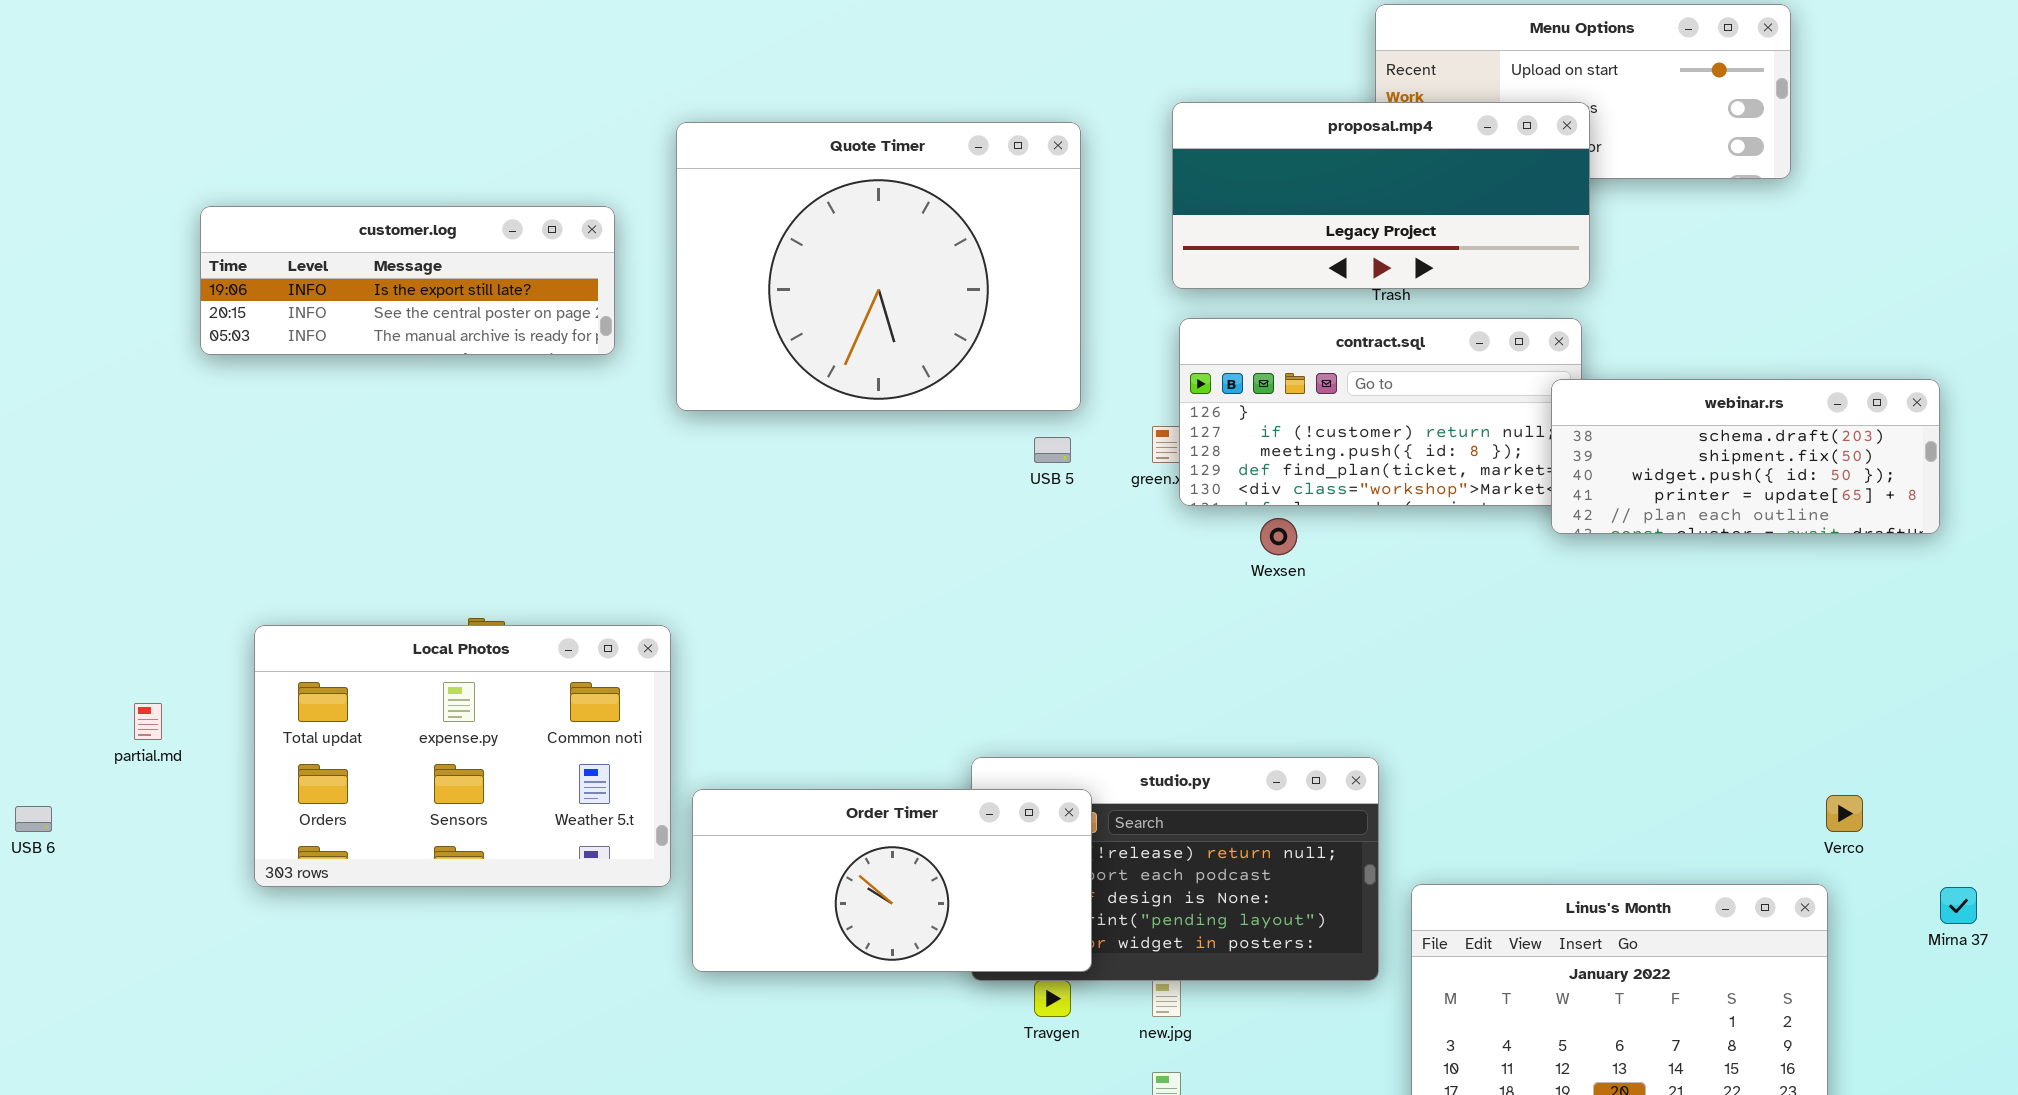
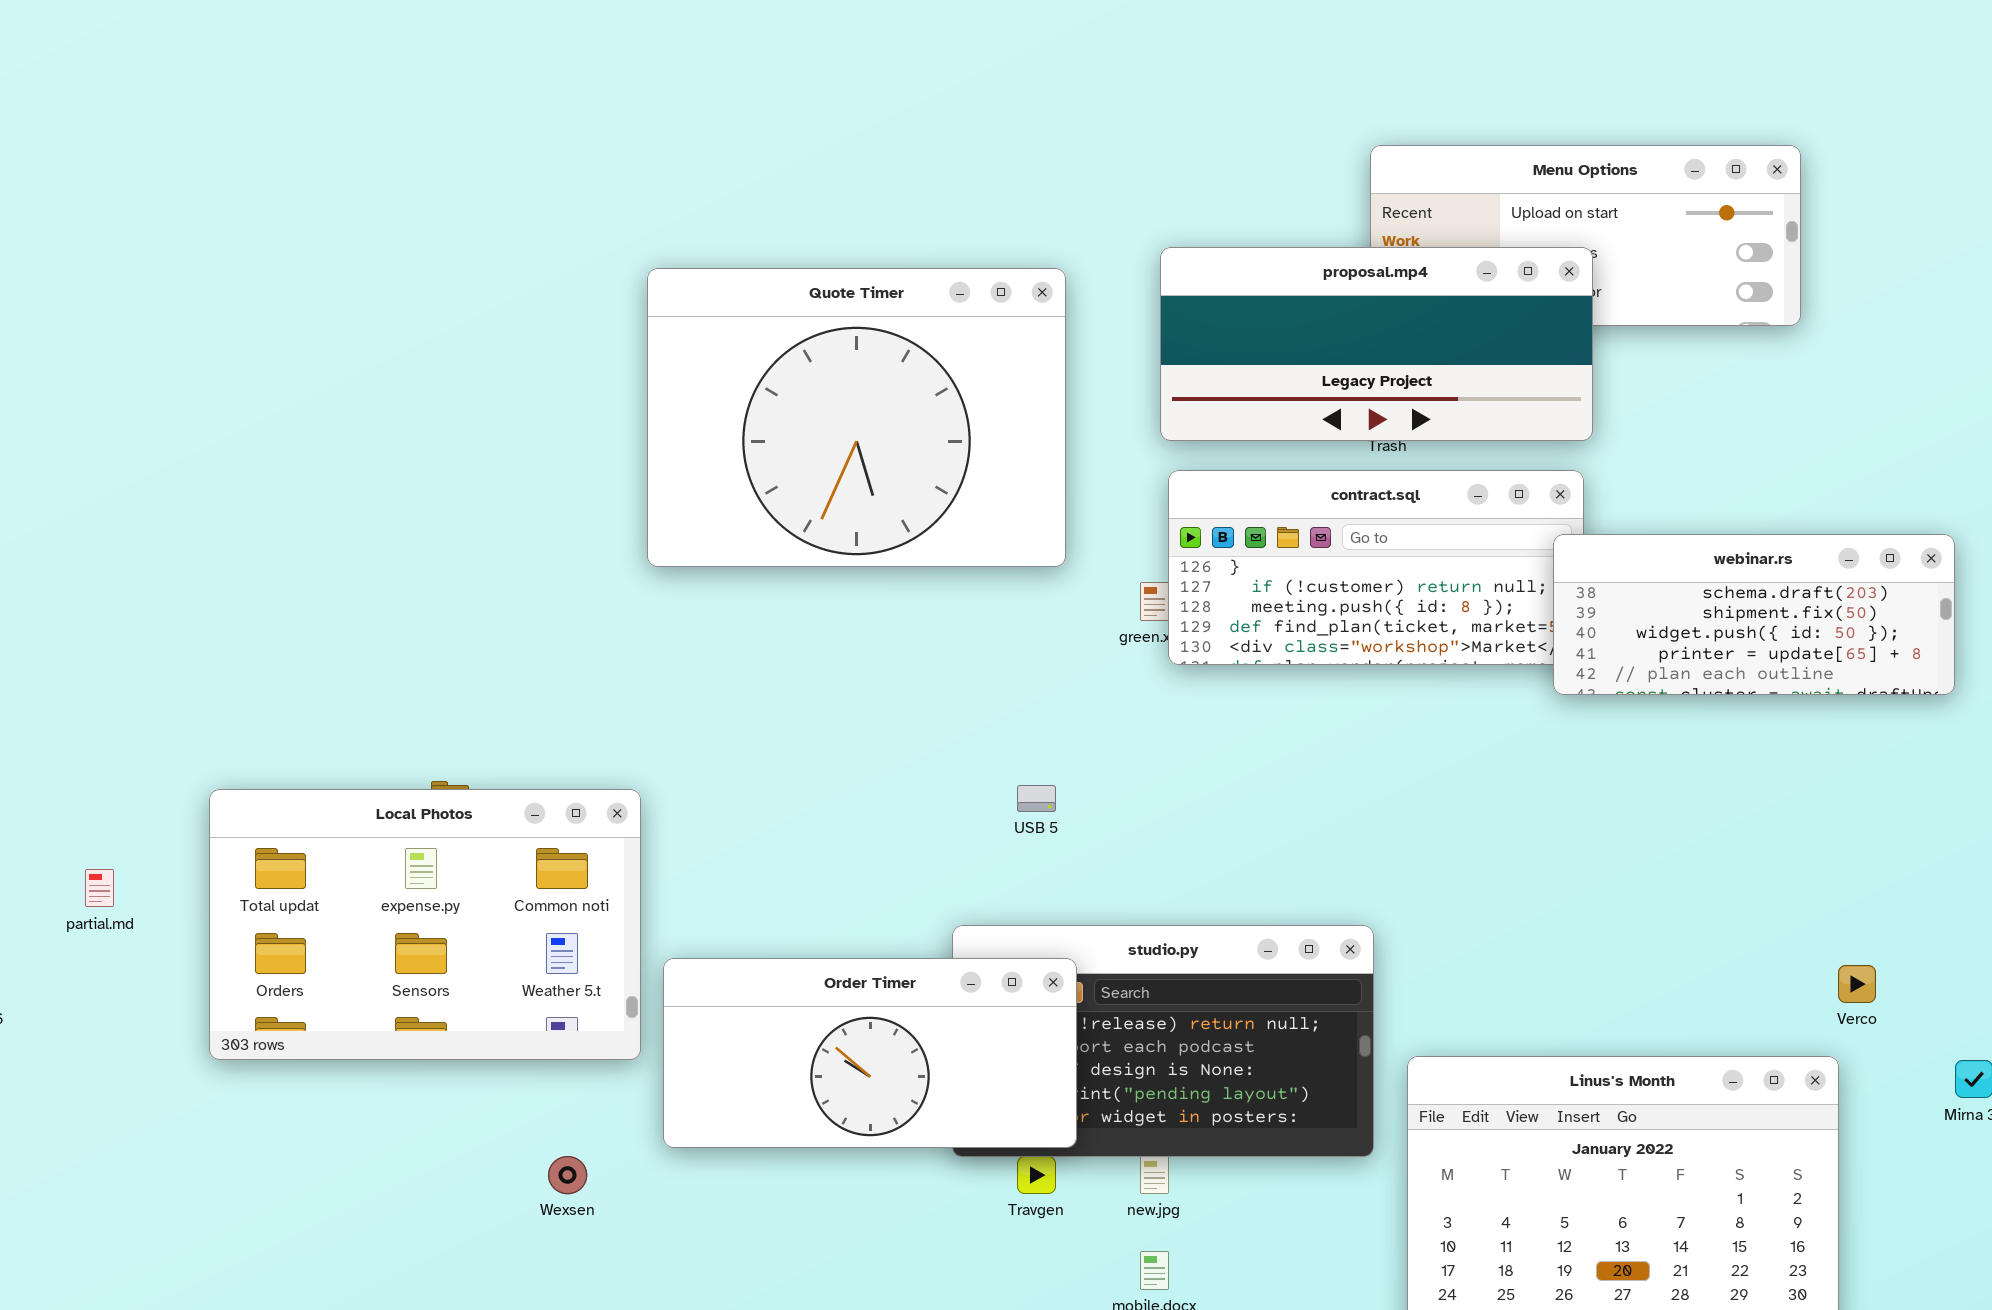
customer.log: [200,206,615,355] -> none, closed
USB 5: [1034,437,1071,463] -> [1017,785,1056,812], moved
Wexsen: [1260,518,1297,555] -> [548,1156,587,1194], moved

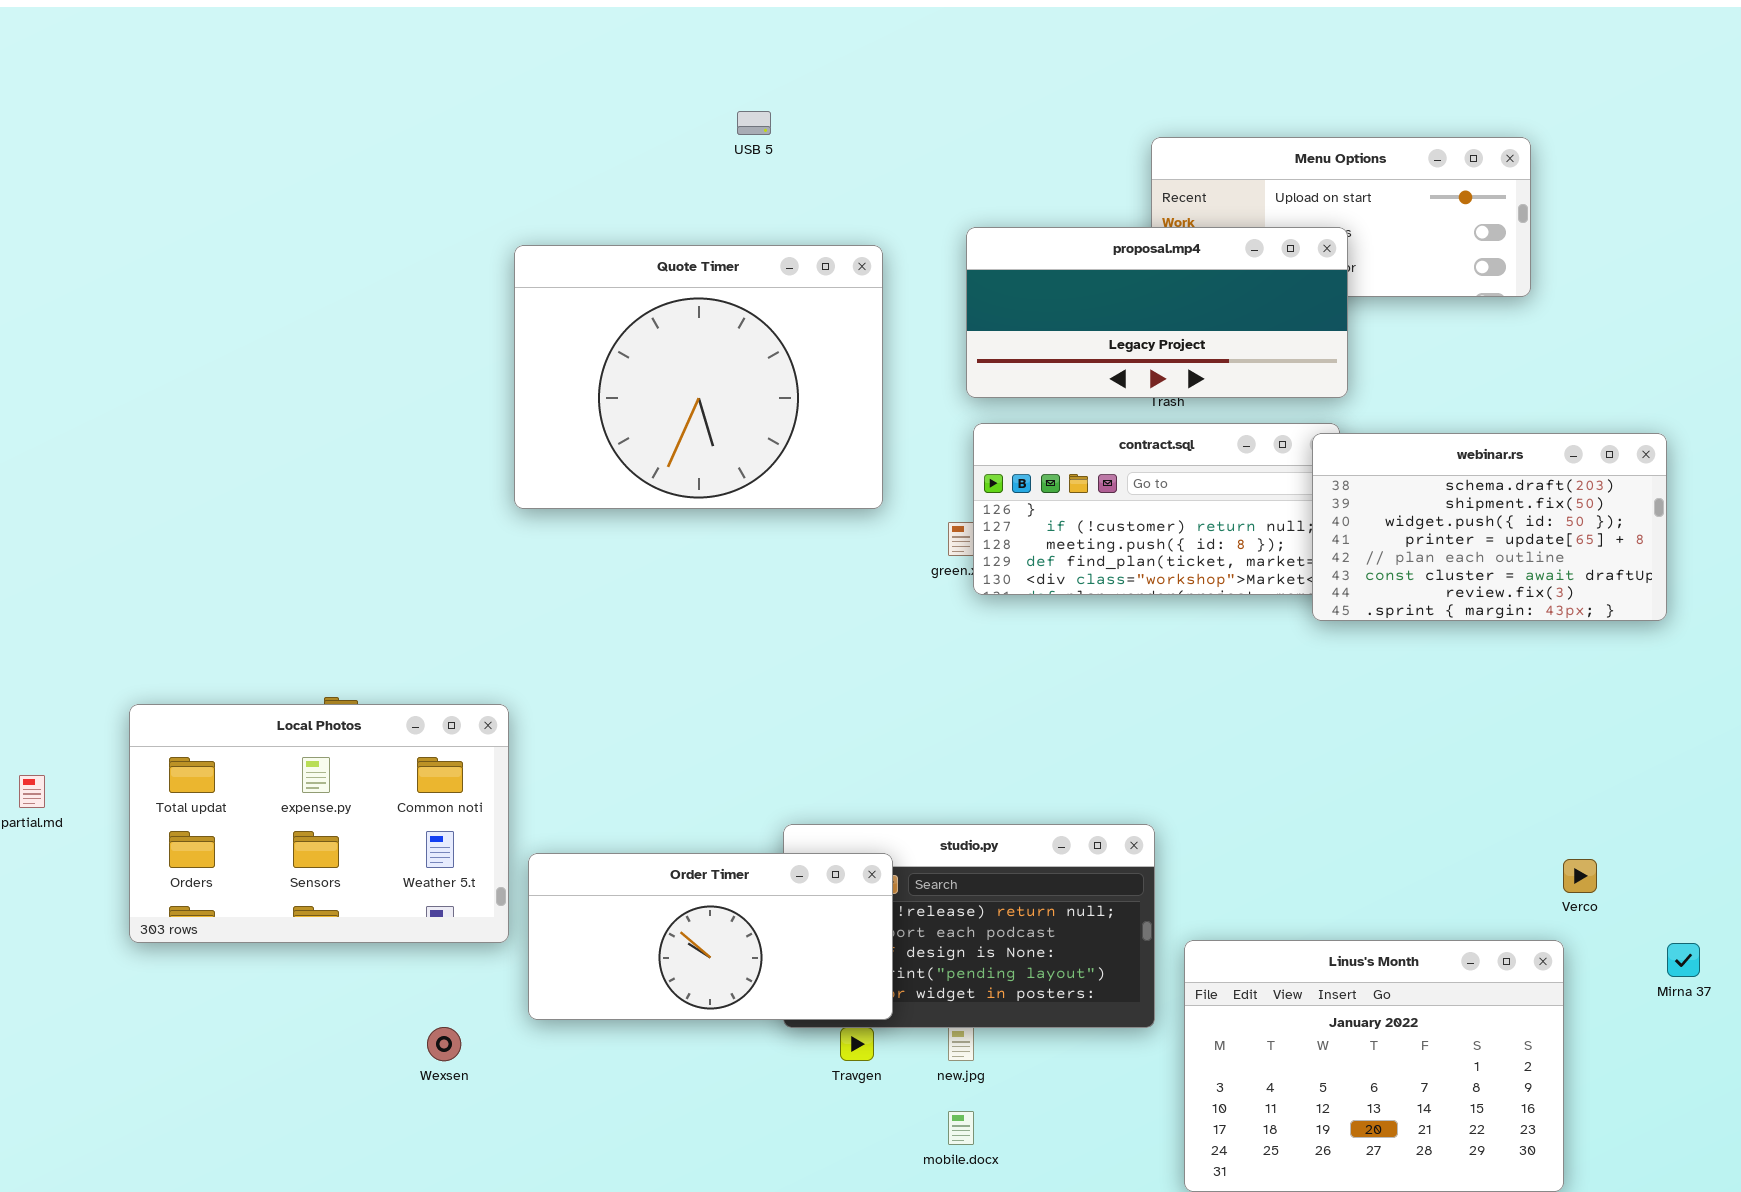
webinar.rs: [1553,534,1955,695] -> [1312,433,1667,621], resized
USB 5: [1017,785,1056,812] -> [737,111,771,135], moved

